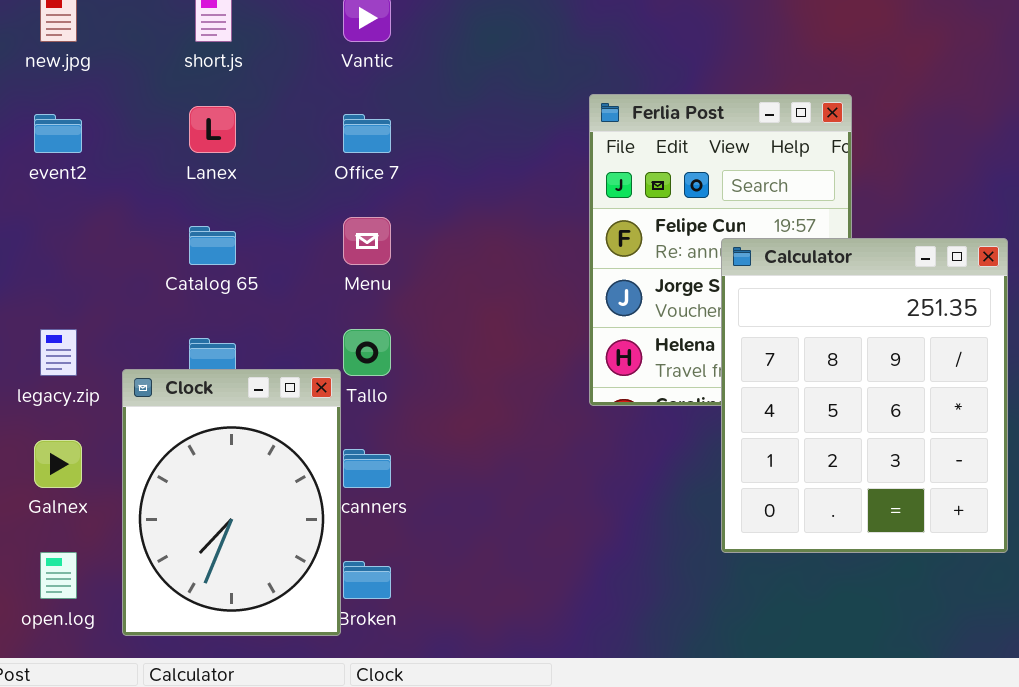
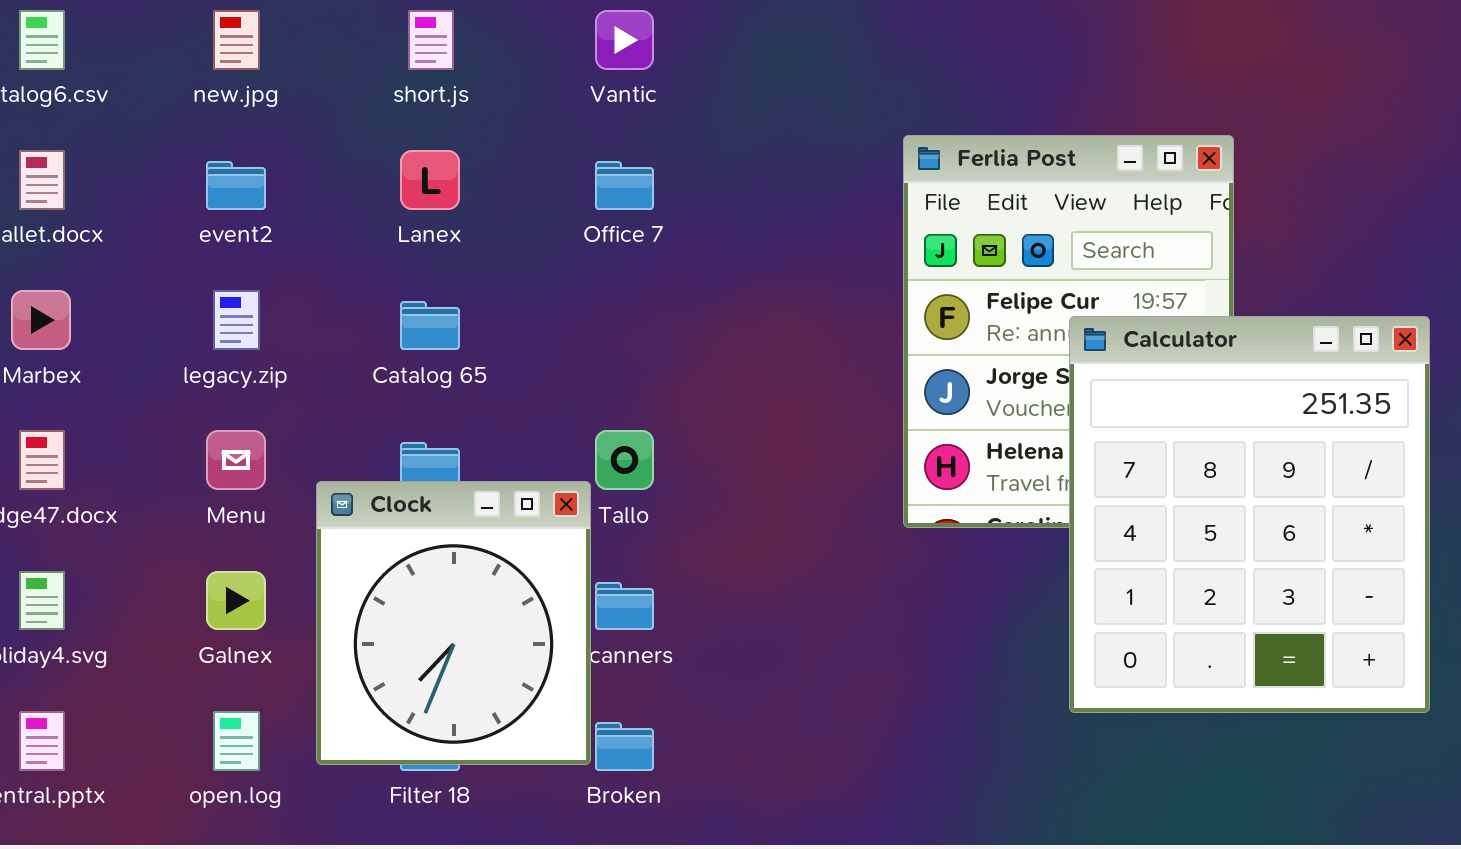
Menu: [343,217,391,265] -> [206,430,266,490], moved
legacy.zip: [40,329,77,376] -> [213,290,260,350], moved
Clock: [122,369,341,636] -> [316,481,591,765], resized

